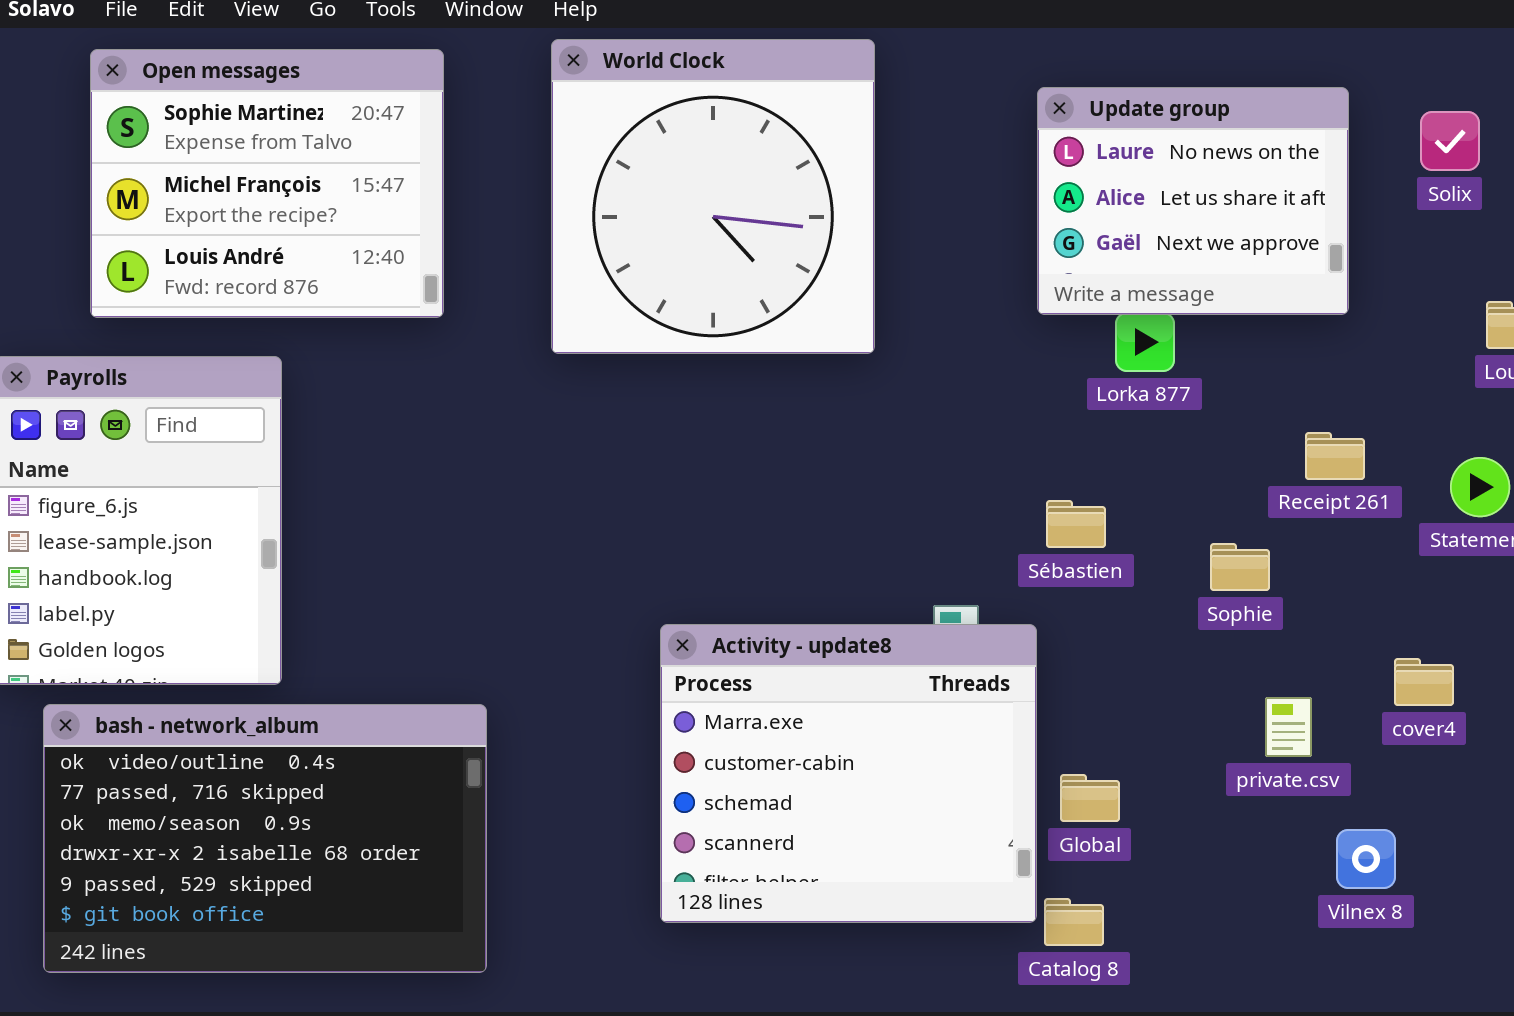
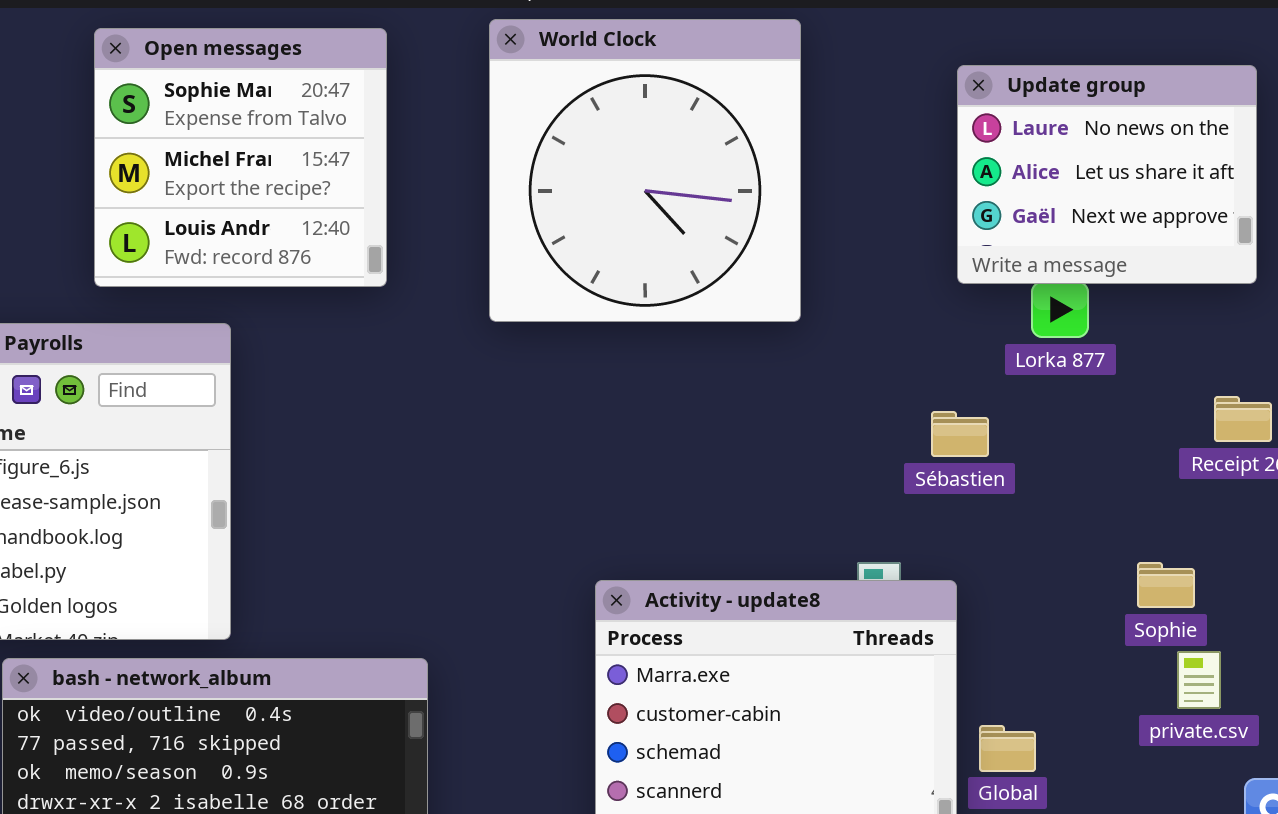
Open messages: [90,49,444,318] -> [94,28,387,287], resized
Sébastien: [1046,500,1106,548] -> [931,411,989,457], moved
Sophie: [1210,543,1270,591] -> [1137,562,1195,608], moved

